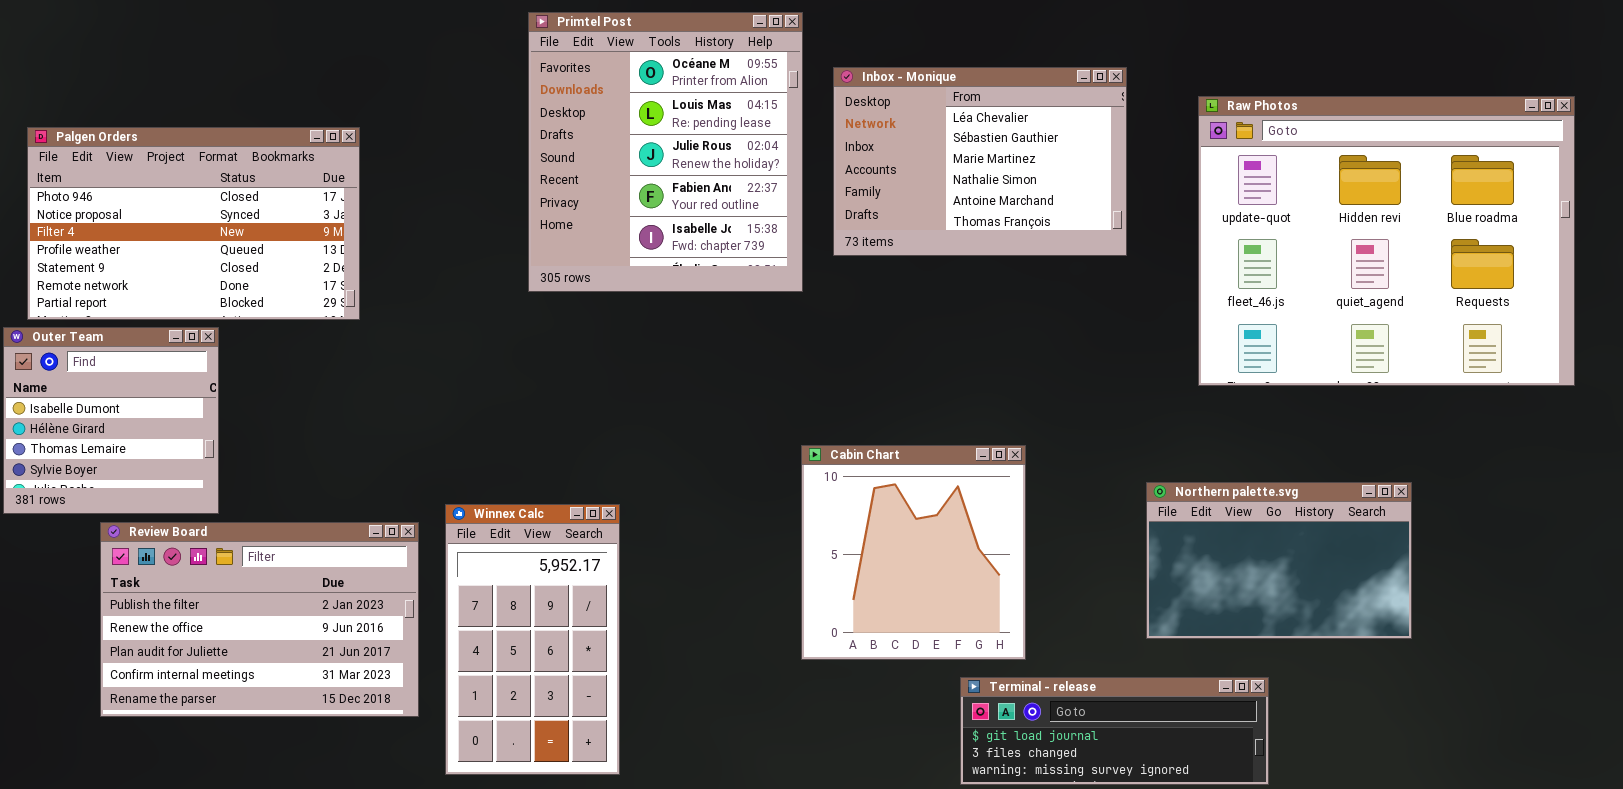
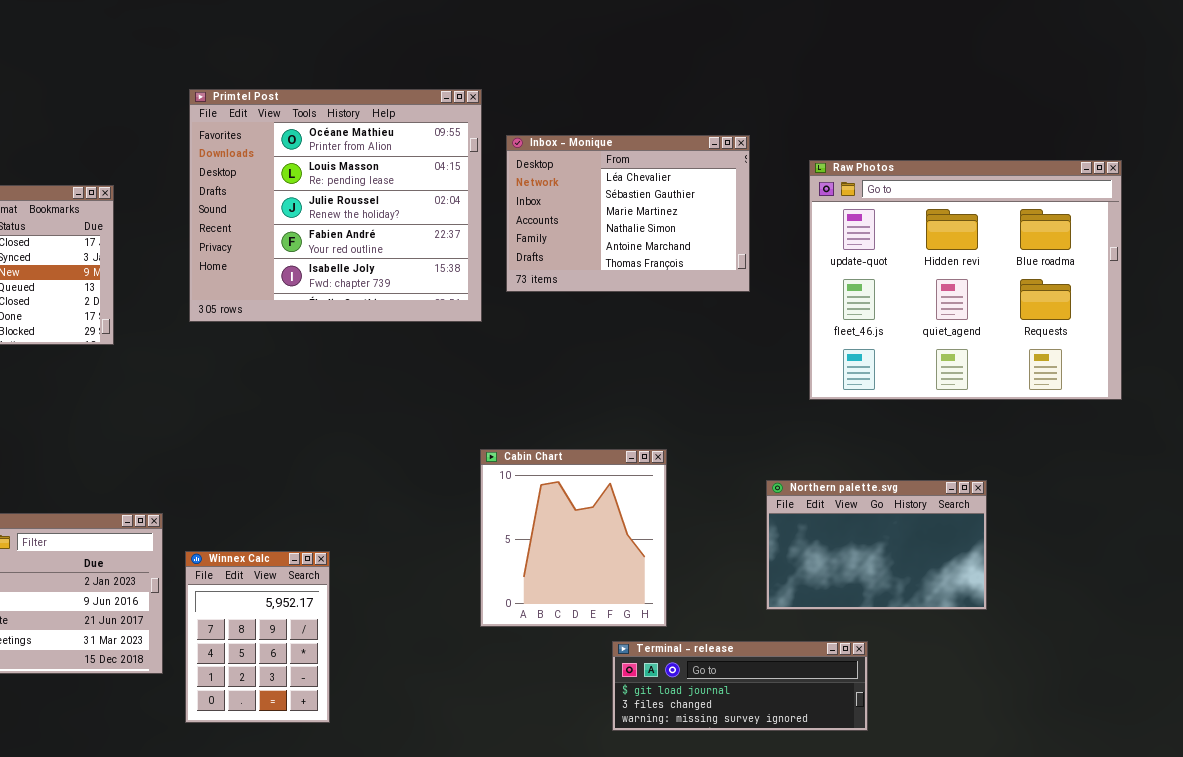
Primtel Post: [528,12,803,292] -> [189,89,482,322], resized
Winnex Calc: [445,504,620,775] -> [185,551,330,723], resized

